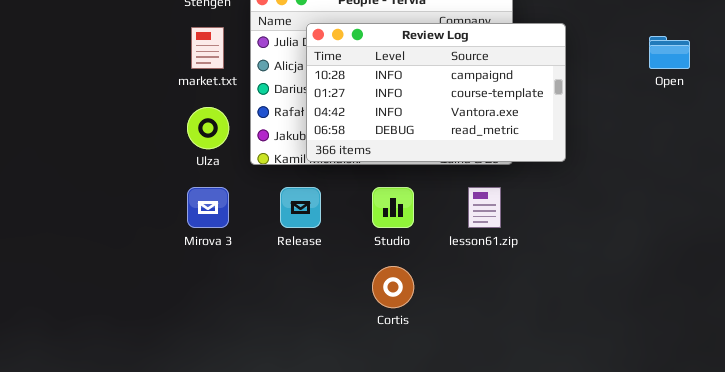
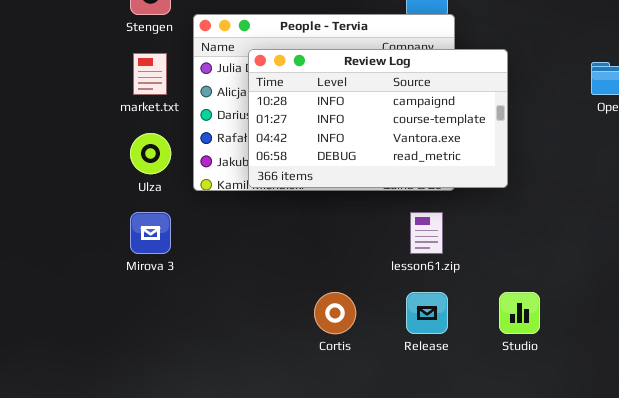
Release: [280,187,321,228] -> [406,292,448,334], moved
Studio: [372,187,414,228] -> [499,292,540,334], moved

